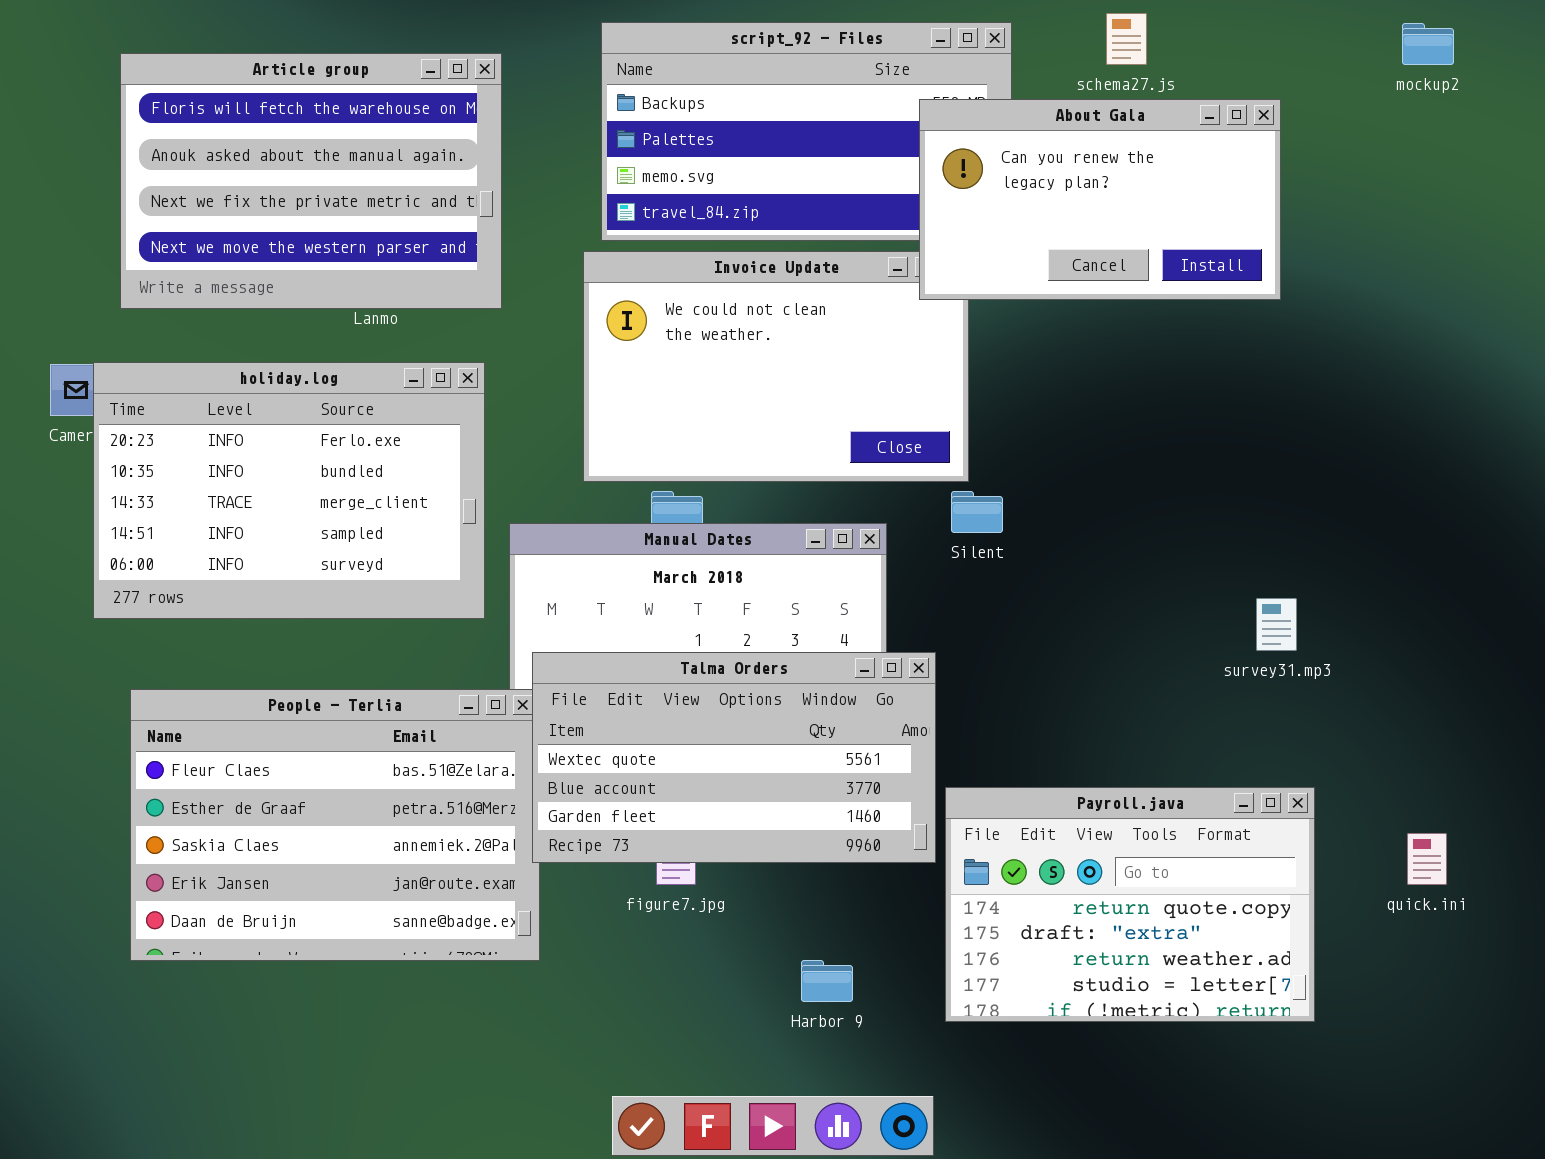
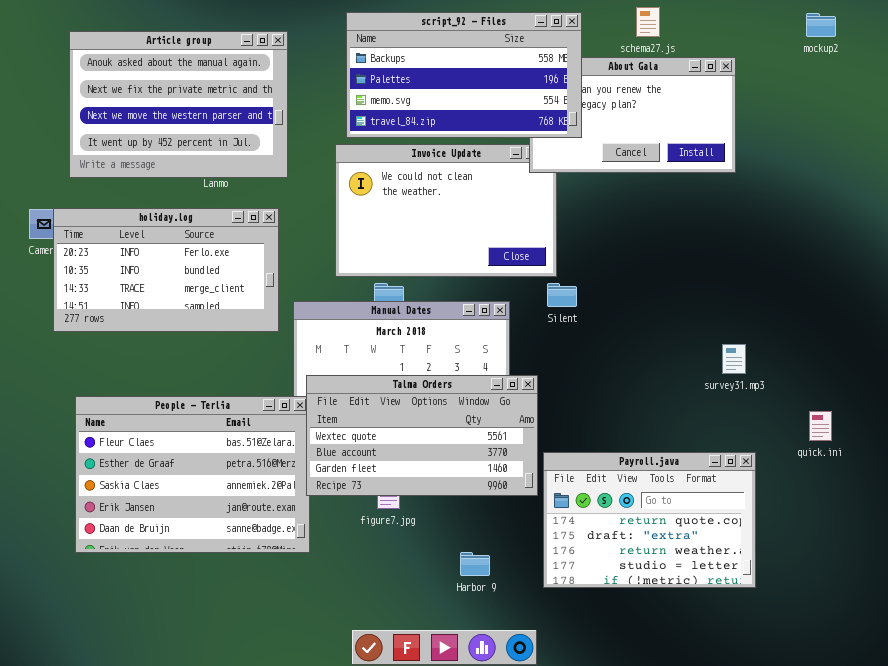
script_92 - Files: [601,22,1012,241] -> [346,12,582,138], raised
Article group: [120,53,502,309] -> [69,31,288,178], scrolled down 1 row
holiday.log: [93,362,485,619] -> [53,208,279,332], resized
quick.ini: [1407,833,1447,885] -> [809,411,832,441], moved

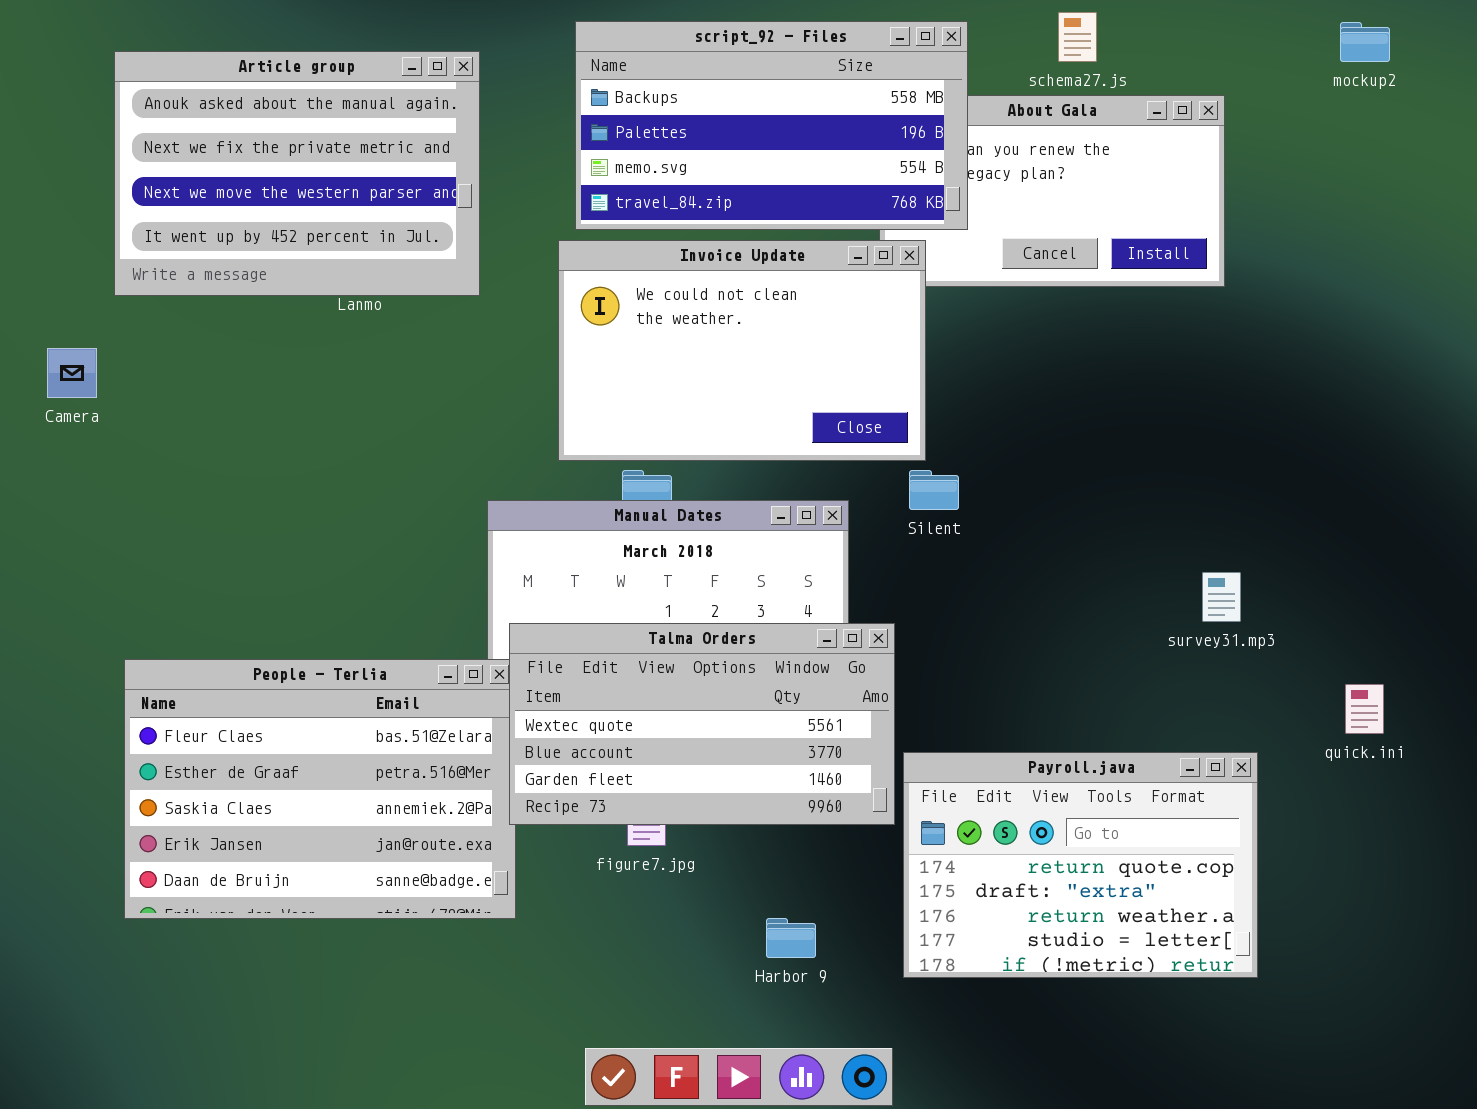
Invoice Update: [335,144,557,277] -> [558,240,926,461], raised
holiday.log: [53,208,279,332] -> none, closed

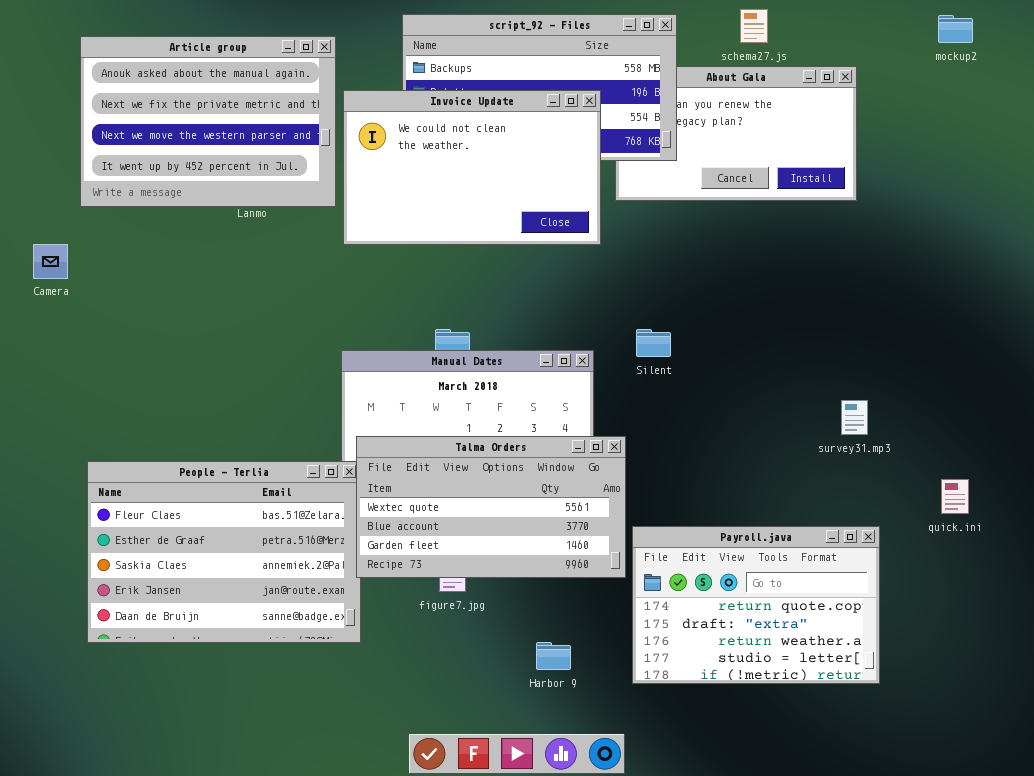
Invoice Update: [558,240,926,461] -> [343,90,601,245], moved

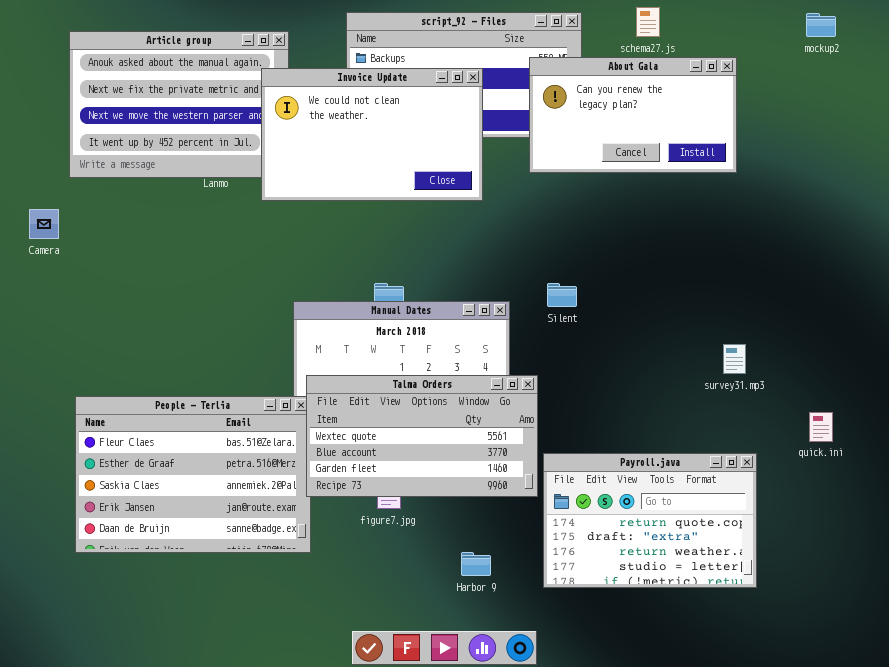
About Gala: [615,66,857,201] -> [529,57,737,173], raised
Invoice Update: [343,90,601,245] -> [261,68,483,201], moved

